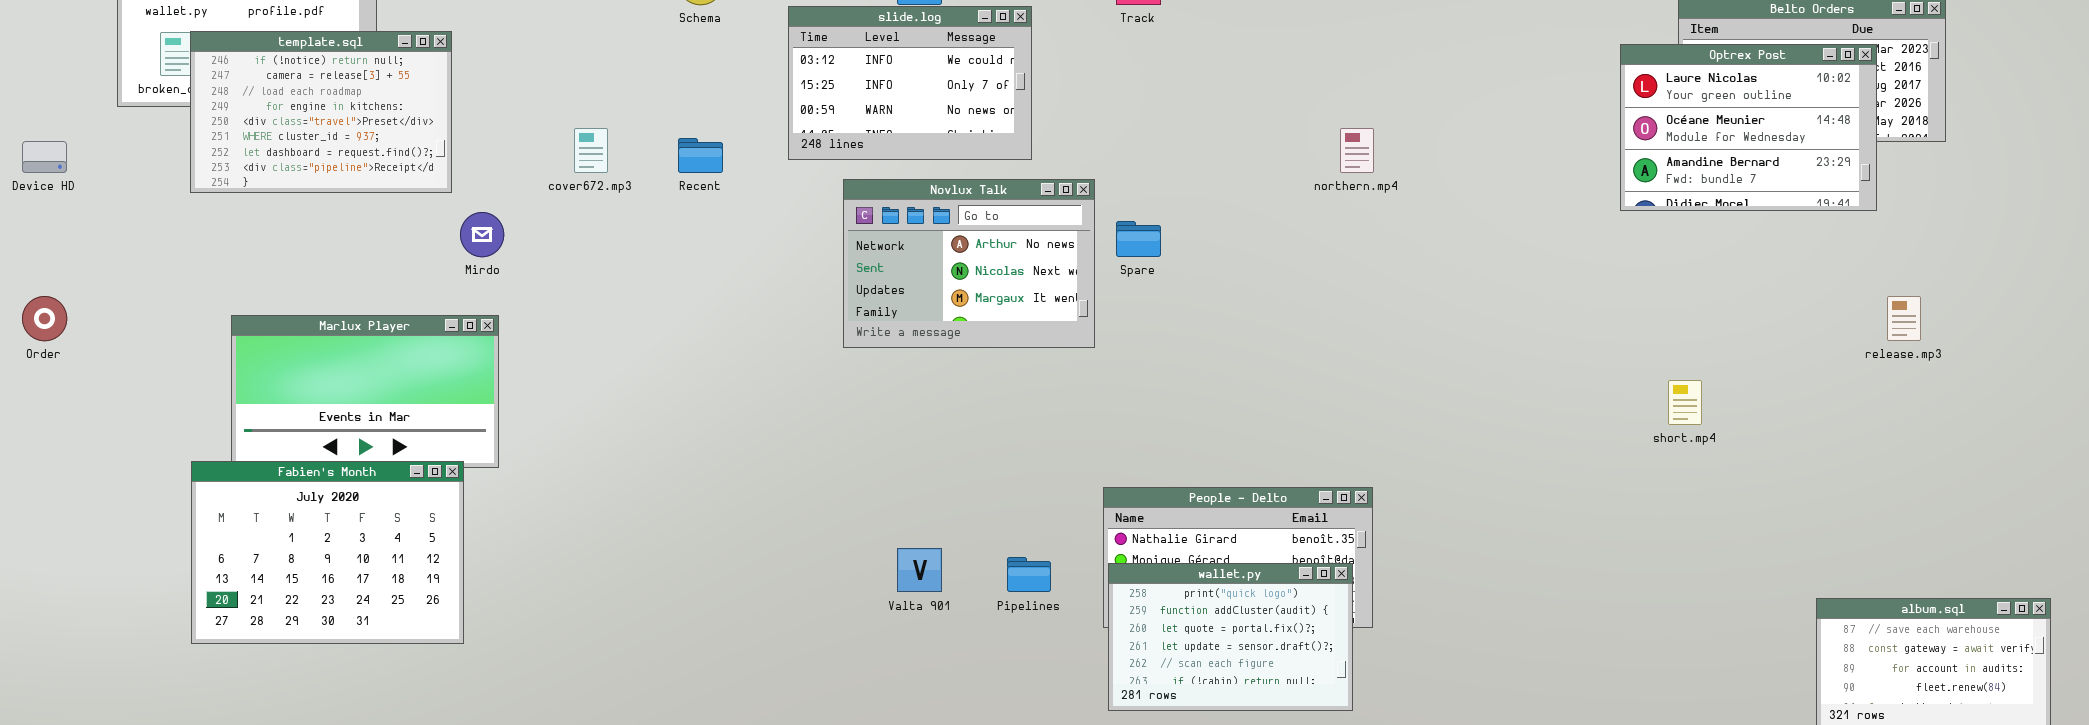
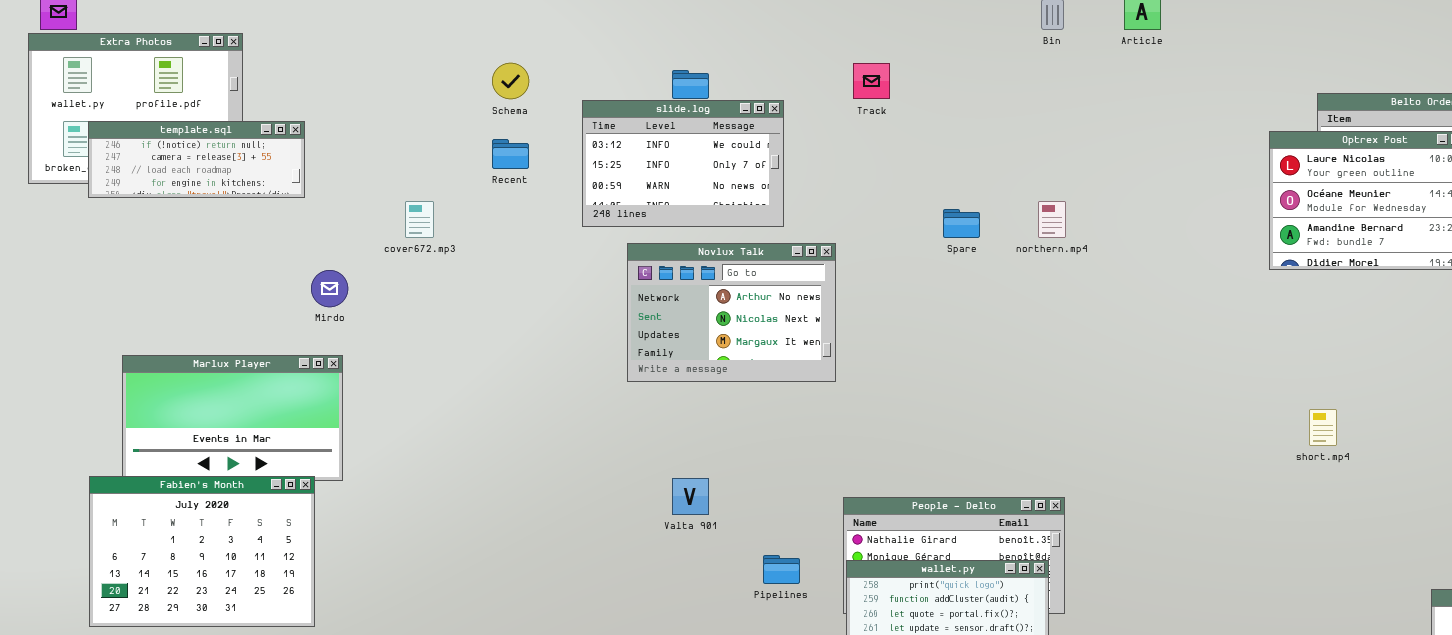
template.sql: [190,31,452,193] -> [88,121,305,198], resized
Recent: [678,138,723,173] -> [492,139,529,169], moved
Spare: [1116,221,1161,257] -> [943,209,980,238], moved
Valta 901: [897,548,942,592] -> [672,478,709,515], moved

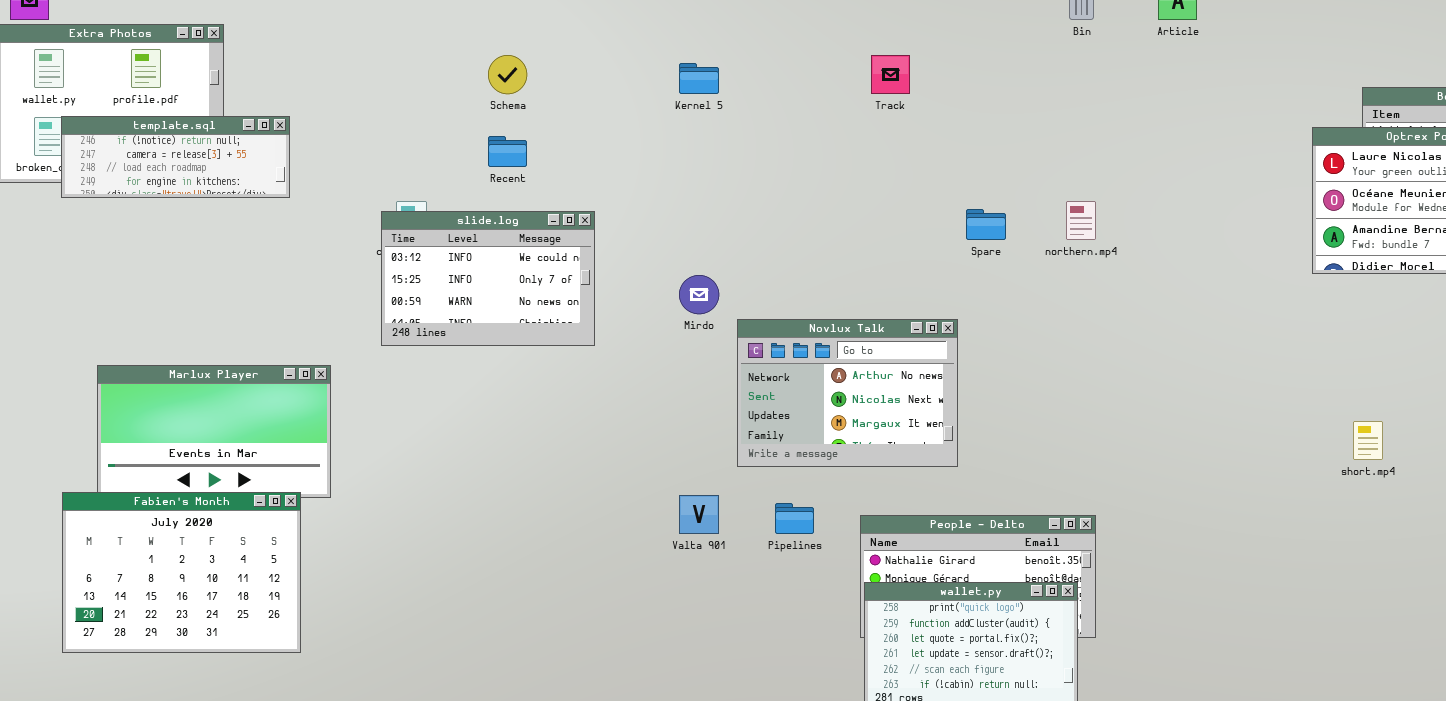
slide.log: [582,100,784,227] -> [381,211,595,346], moved
Novlux Talk: [627,243,836,382] -> [737,319,958,467], moved
Mirdo: [311,270,348,307] -> [679,275,719,314], moved
Pipelines: [763,555,800,584] -> [775,503,814,534], moved

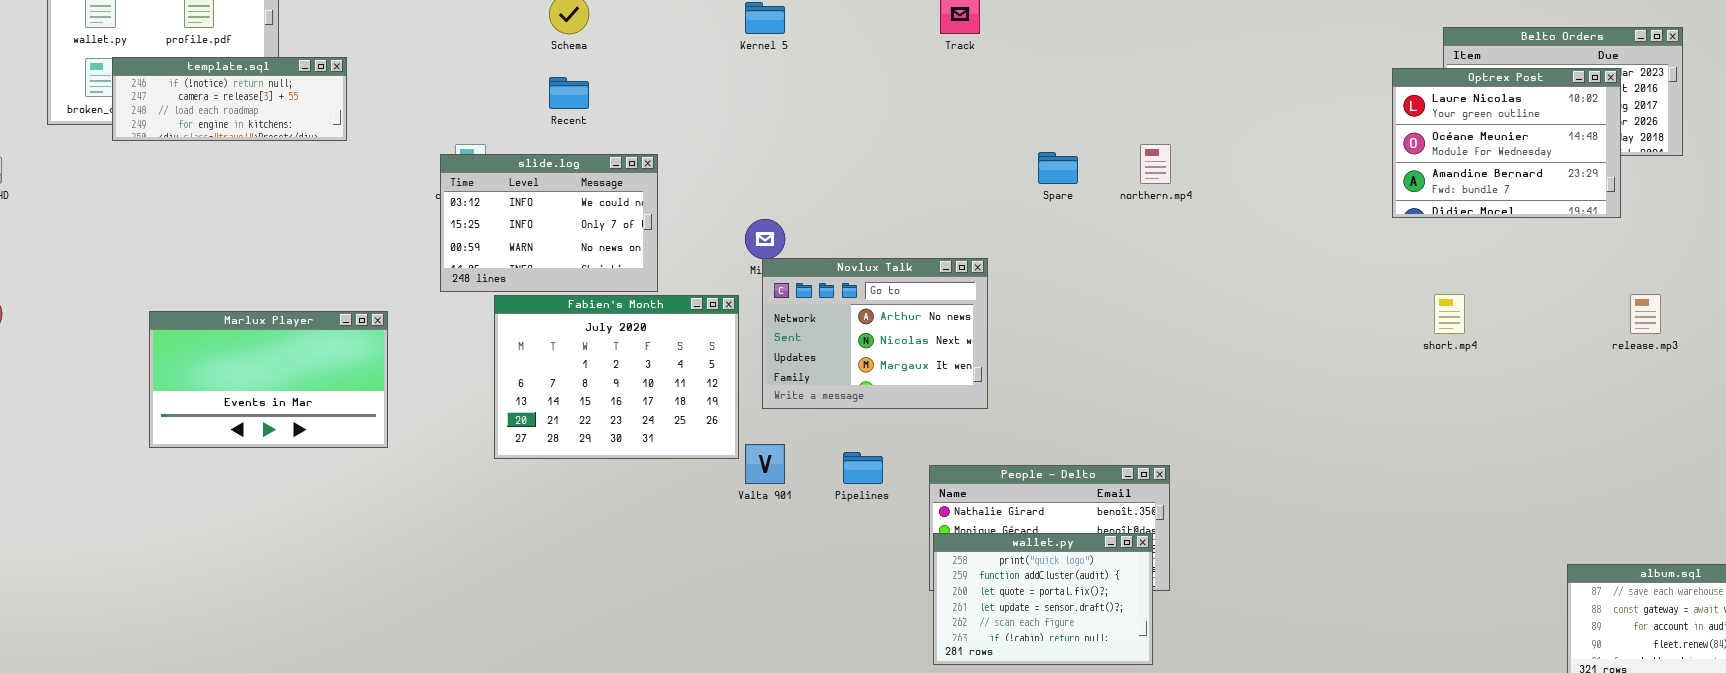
Novlux Talk: [737,319,958,467] -> [762,258,988,409], moved
short.mp4: [1353,421,1383,460] -> [1434,294,1465,334], moved
Fabien's Month: [62,492,301,653] -> [494,295,739,459], moved

